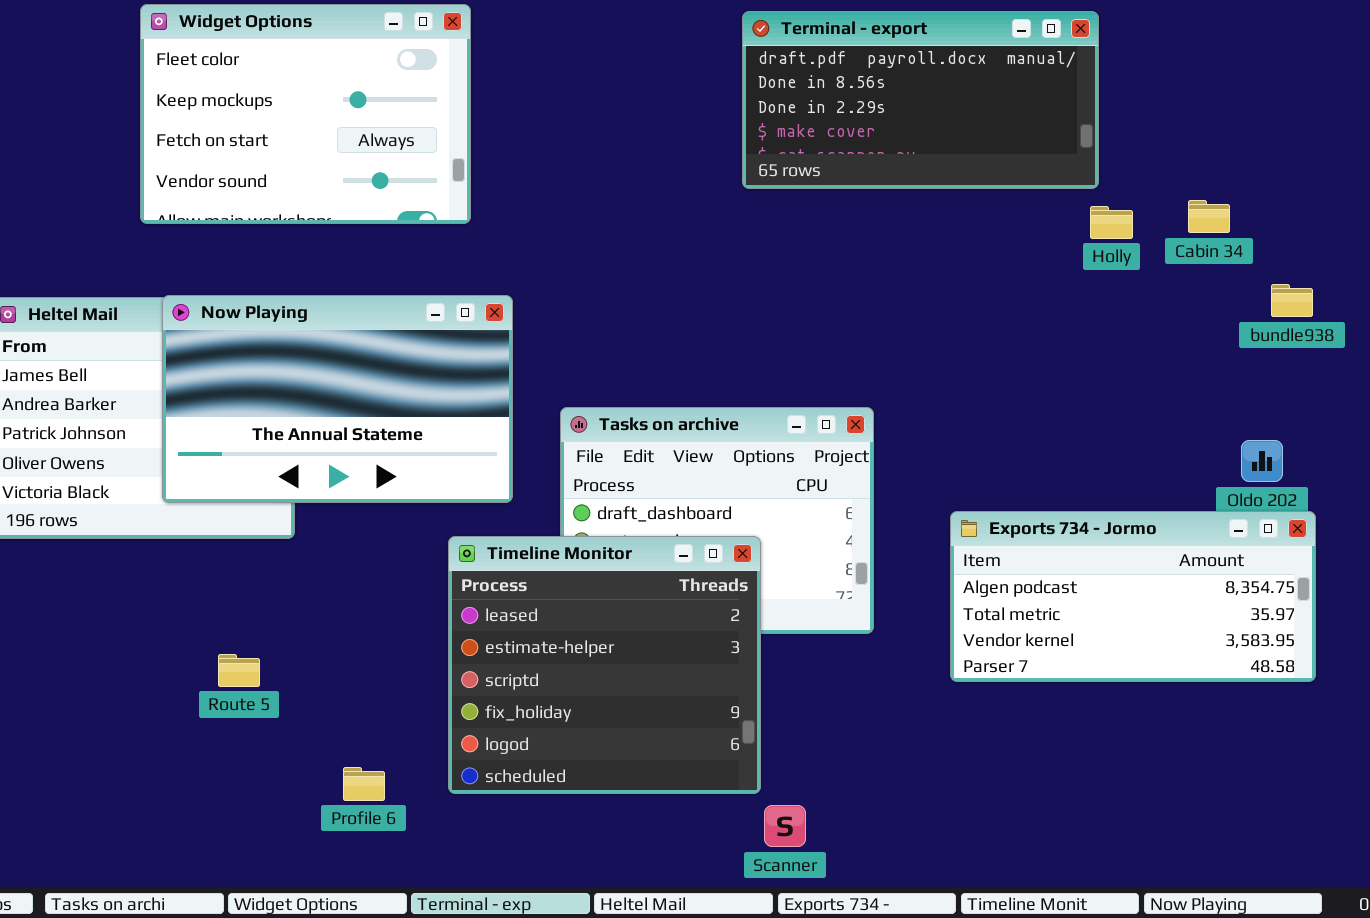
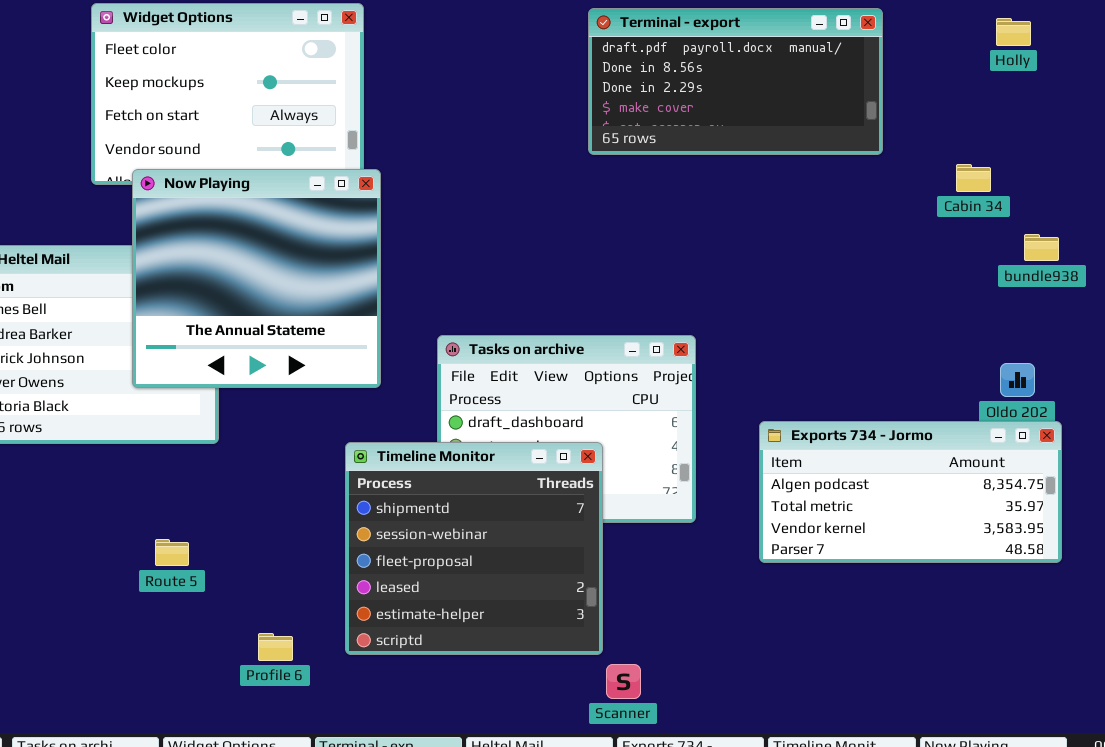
Holly: [1090,206,1133,239] -> [996,18,1031,46], moved
Now Playing: [162,295,513,503] -> [132,169,381,388], moved, resized
Timeline Monitor: [448,536,761,794] -> [345,442,603,655], scrolled up 3 rows

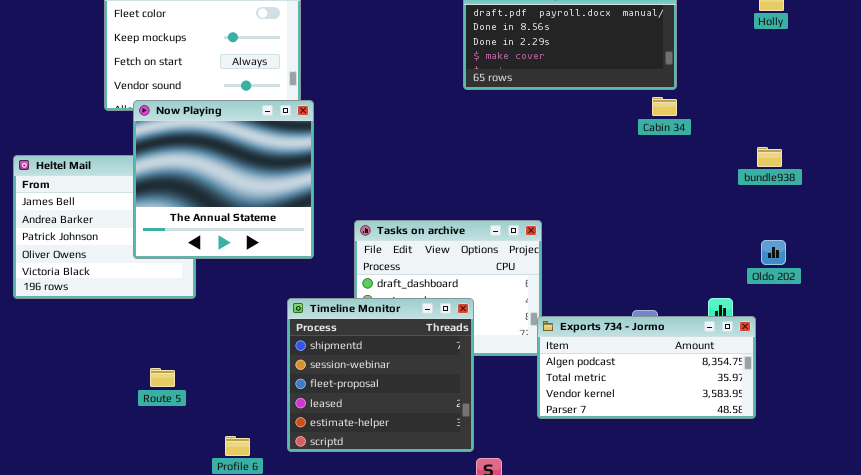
Cabin 34: [956,164,991,192] -> [652,97,677,116], moved
bundle938: [1024,234,1059,261] -> [757,147,782,167], moved
Exports 734 - Jormo: [759,421,1062,563] -> [537,316,756,419], moved

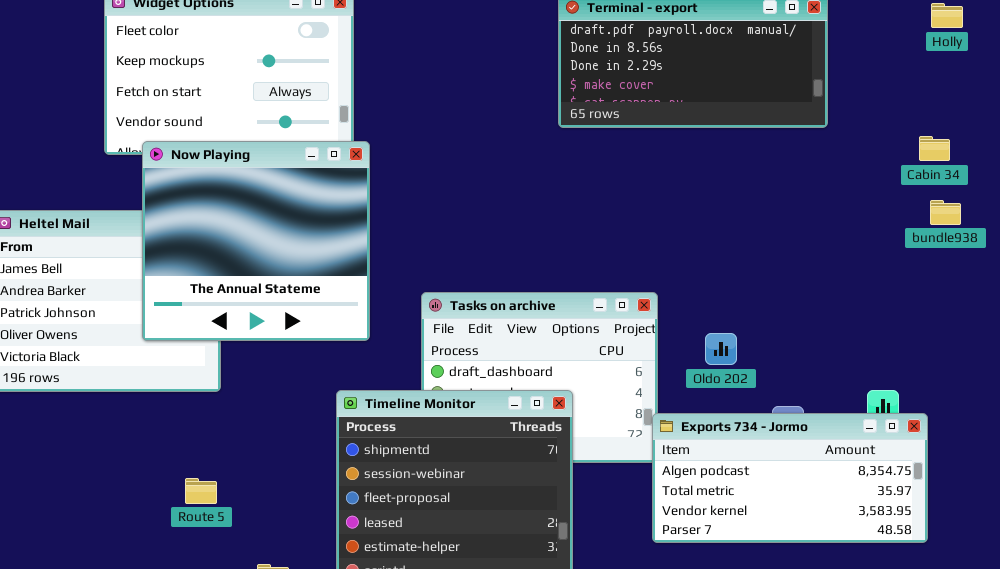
Cabin 34: [652,97,677,116] -> [919,136,950,161], moved
Oldo 202: [761,240,786,265] -> [705,333,737,365], moved
Route 5: [150,368,175,387] -> [185,478,217,504], moved

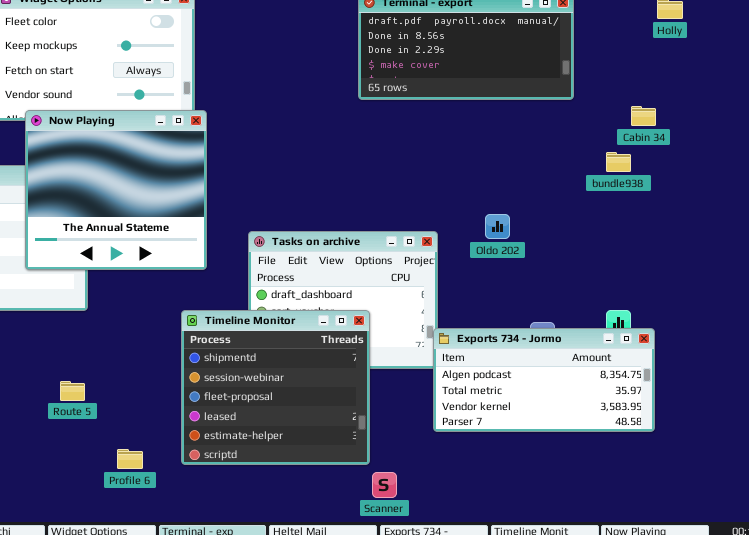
Cabin 34: [919,136,950,161] -> [631,106,656,126], moved
bundle938: [930,200,961,225] -> [606,152,631,172], moved
Oldo 202: [705,333,737,365] -> [485,214,510,239], moved

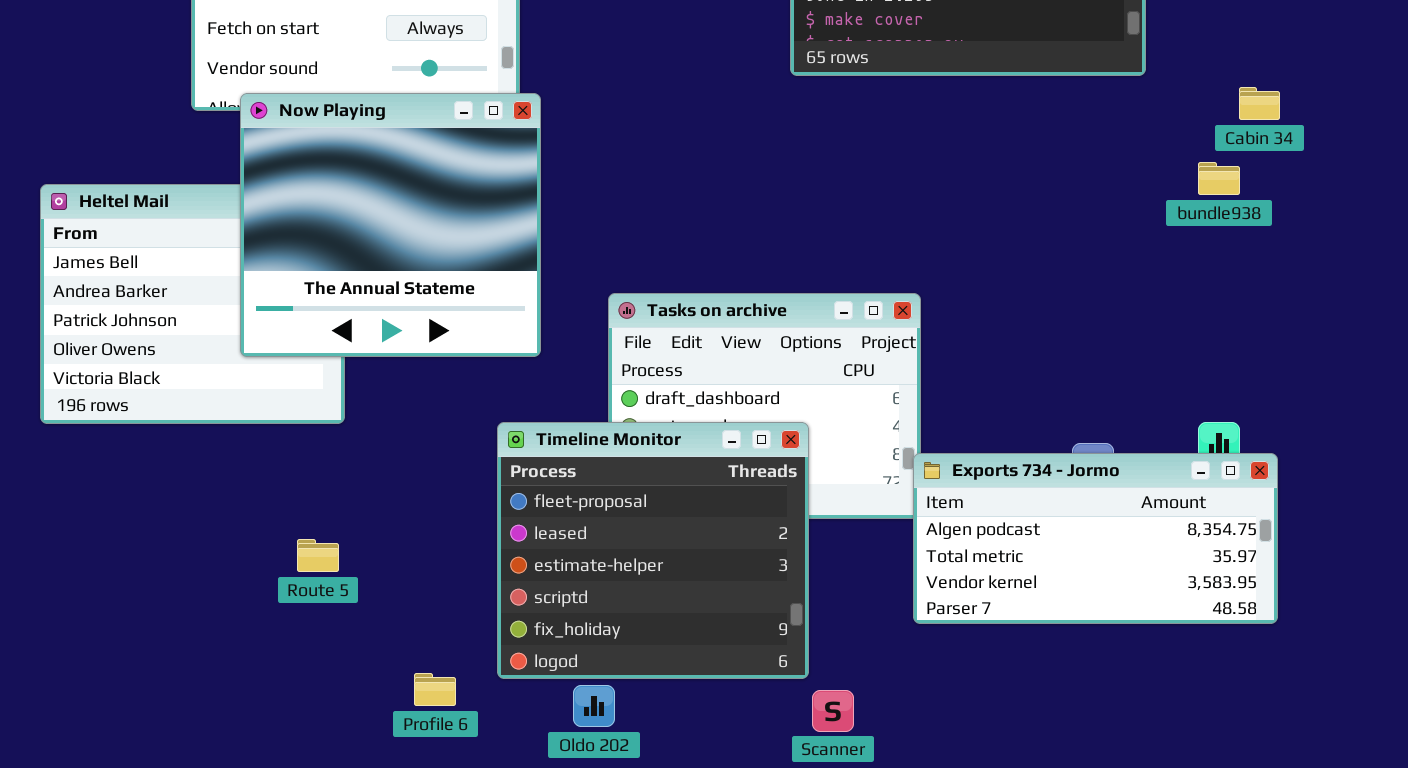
Oldo 202: [485,214,510,239] -> [573,685,615,727], moved
Timeline Monitor: [181,310,370,465] -> [497,422,809,679], scrolled down 2 rows
Profile 6: [117,449,143,469] -> [414,673,456,706], moved

